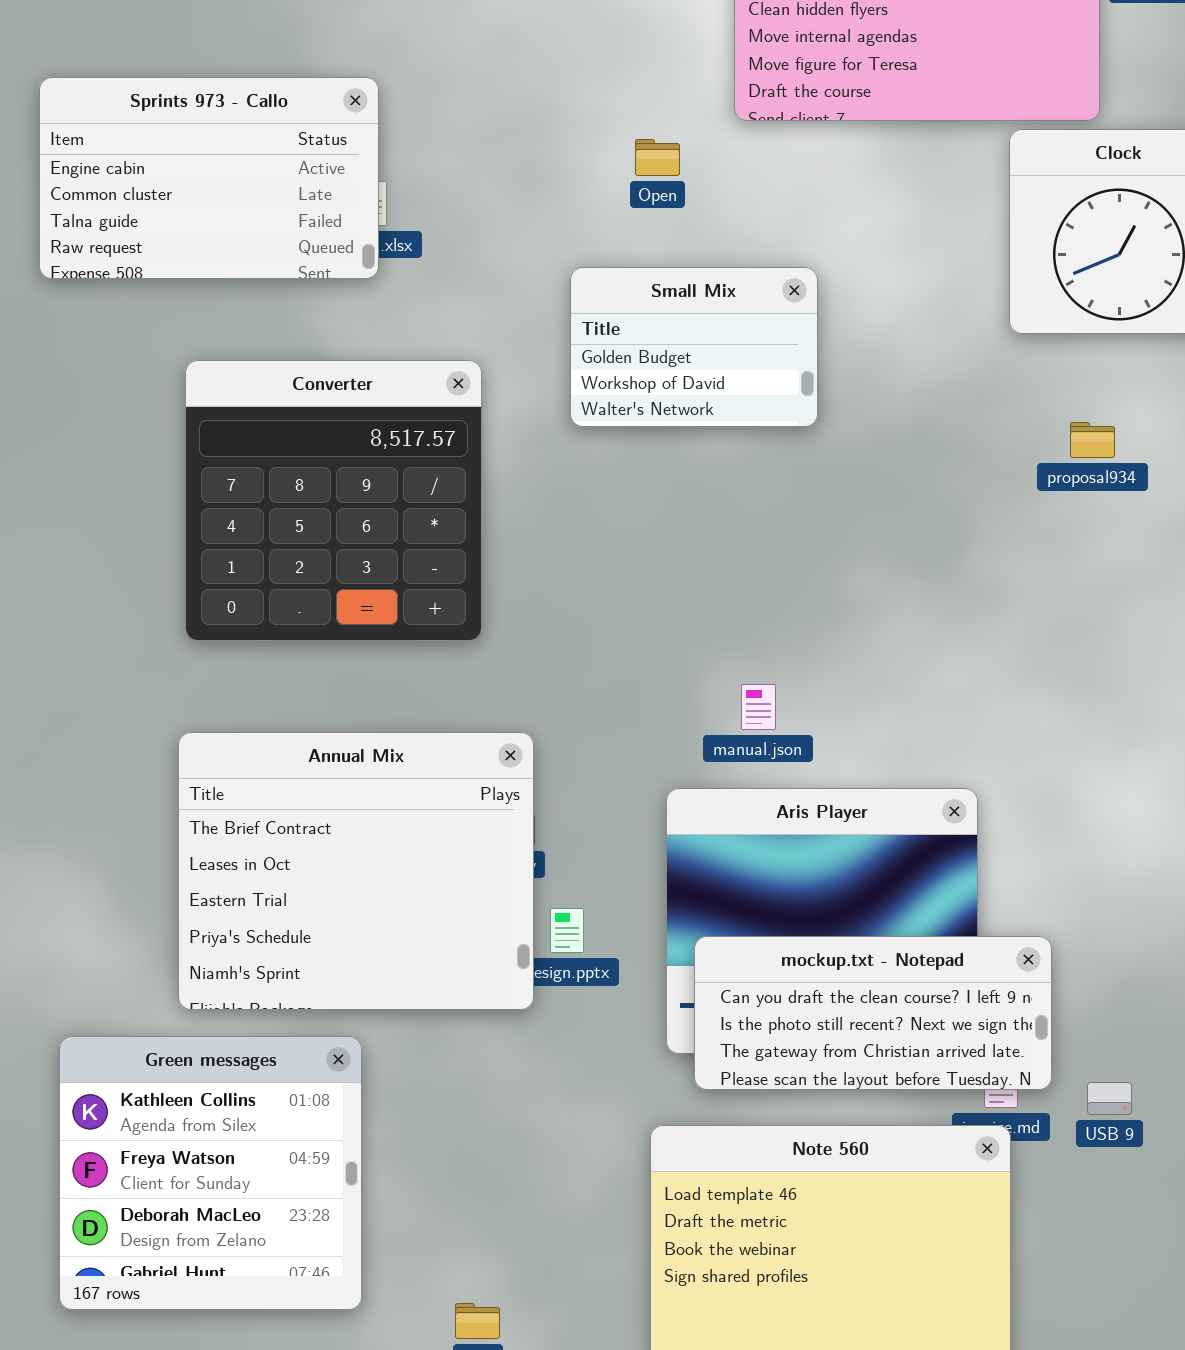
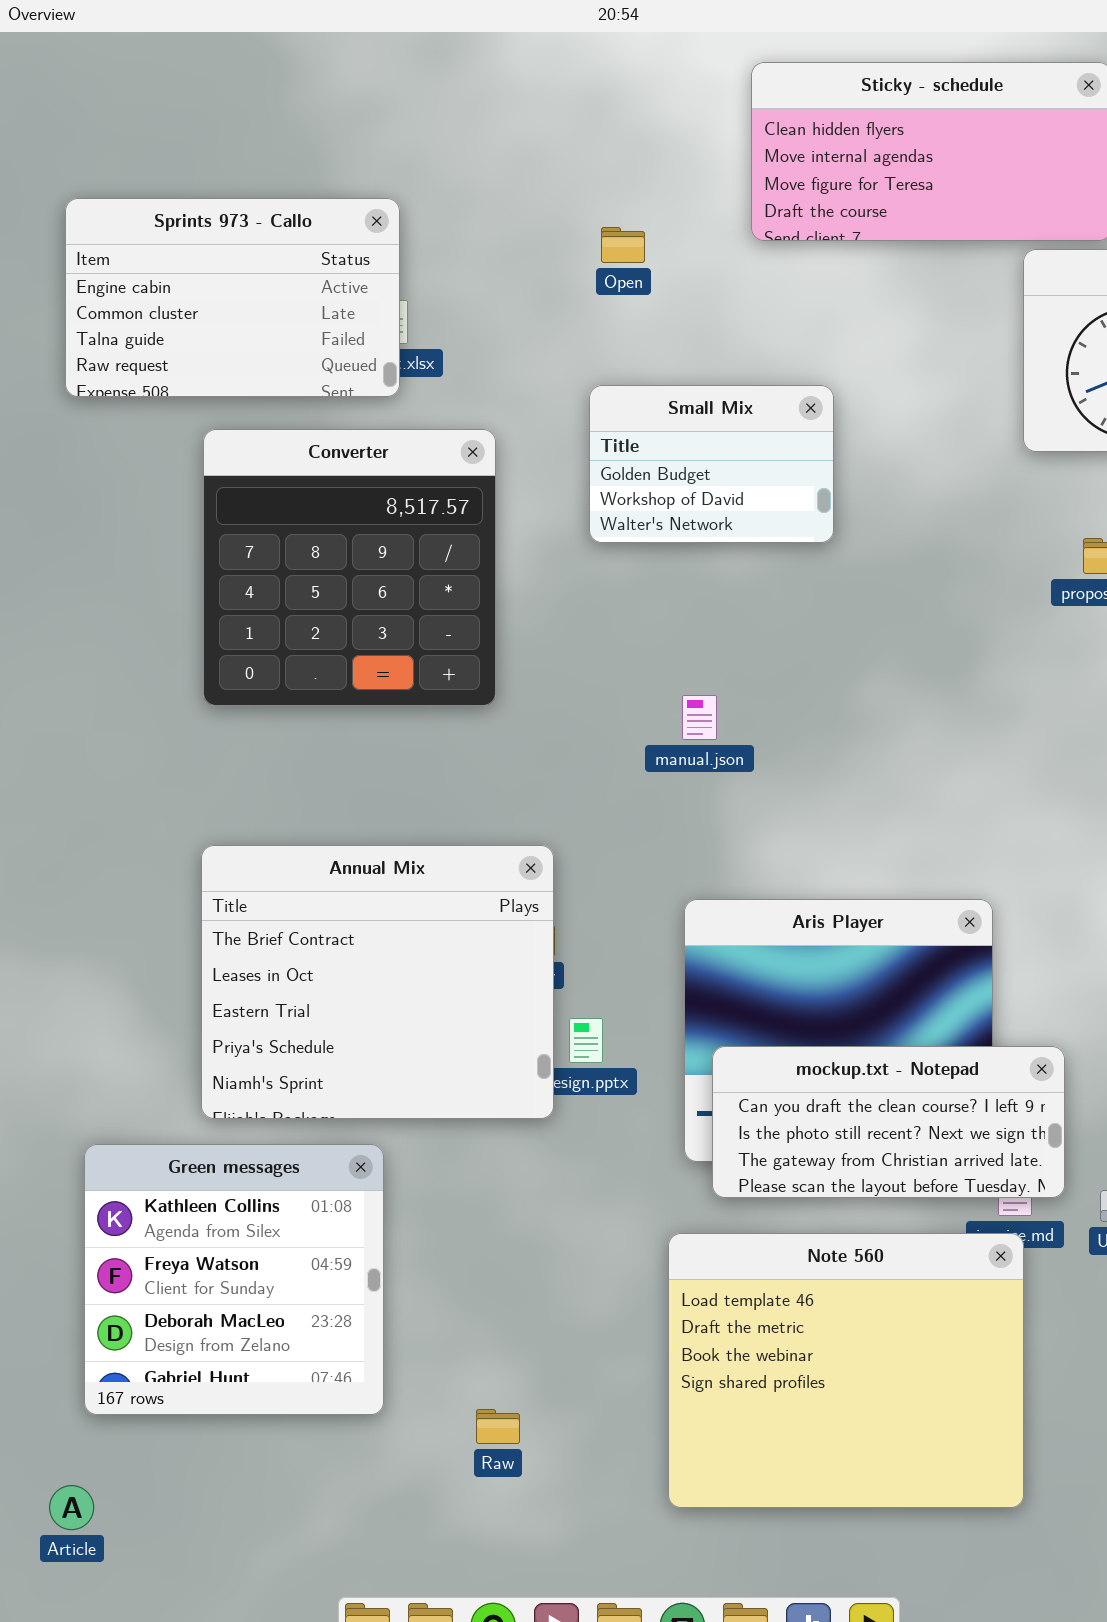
Open: [635,139,680,176] -> [601,227,645,263], moved
Converter: [185,360,482,641] -> [203,429,496,706], moved
manual.json: [741,684,776,730] -> [682,695,717,740], moved

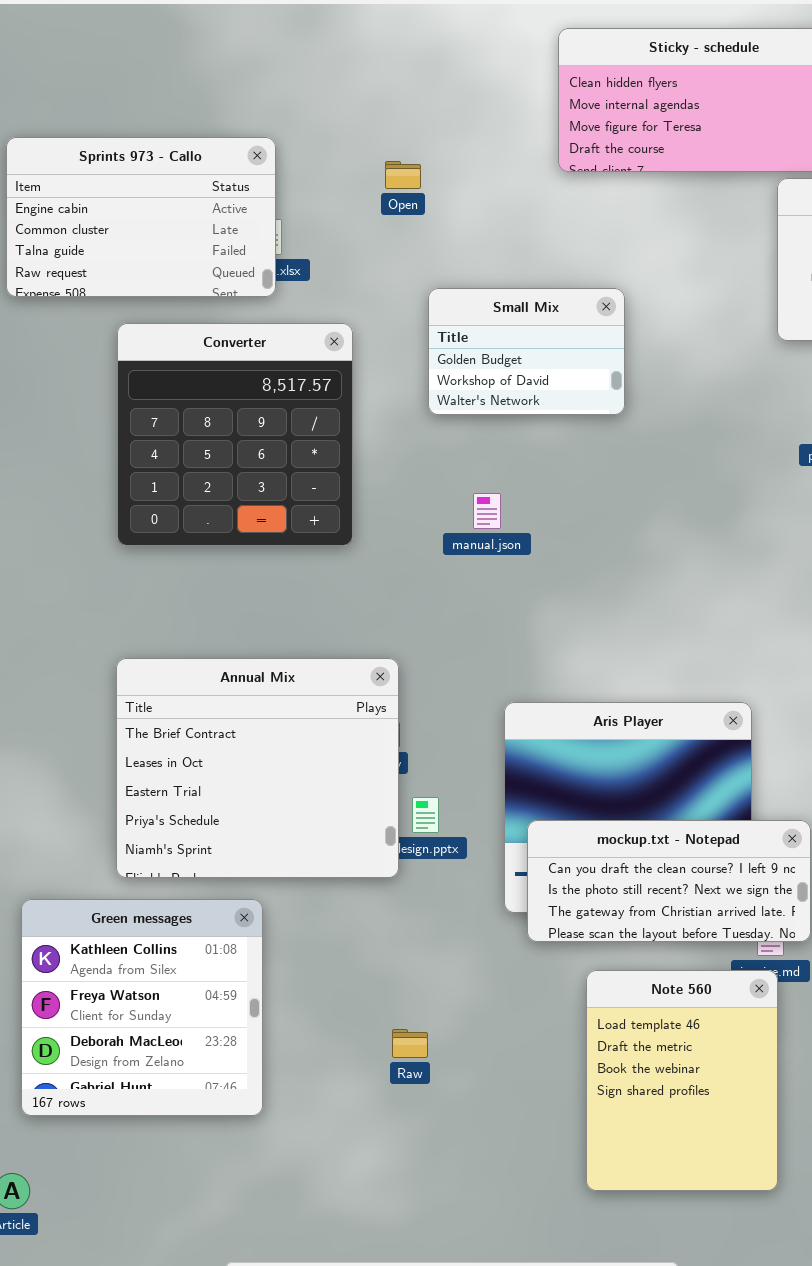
Open: [601,227,645,263] -> [385,161,421,189], moved
manual.json: [682,695,717,740] -> [473,493,501,529], moved
Note 560: [668,1233,1024,1508] -> [586,970,778,1191], resized
Raw: [476,1409,520,1444] -> [392,1029,428,1058], moved

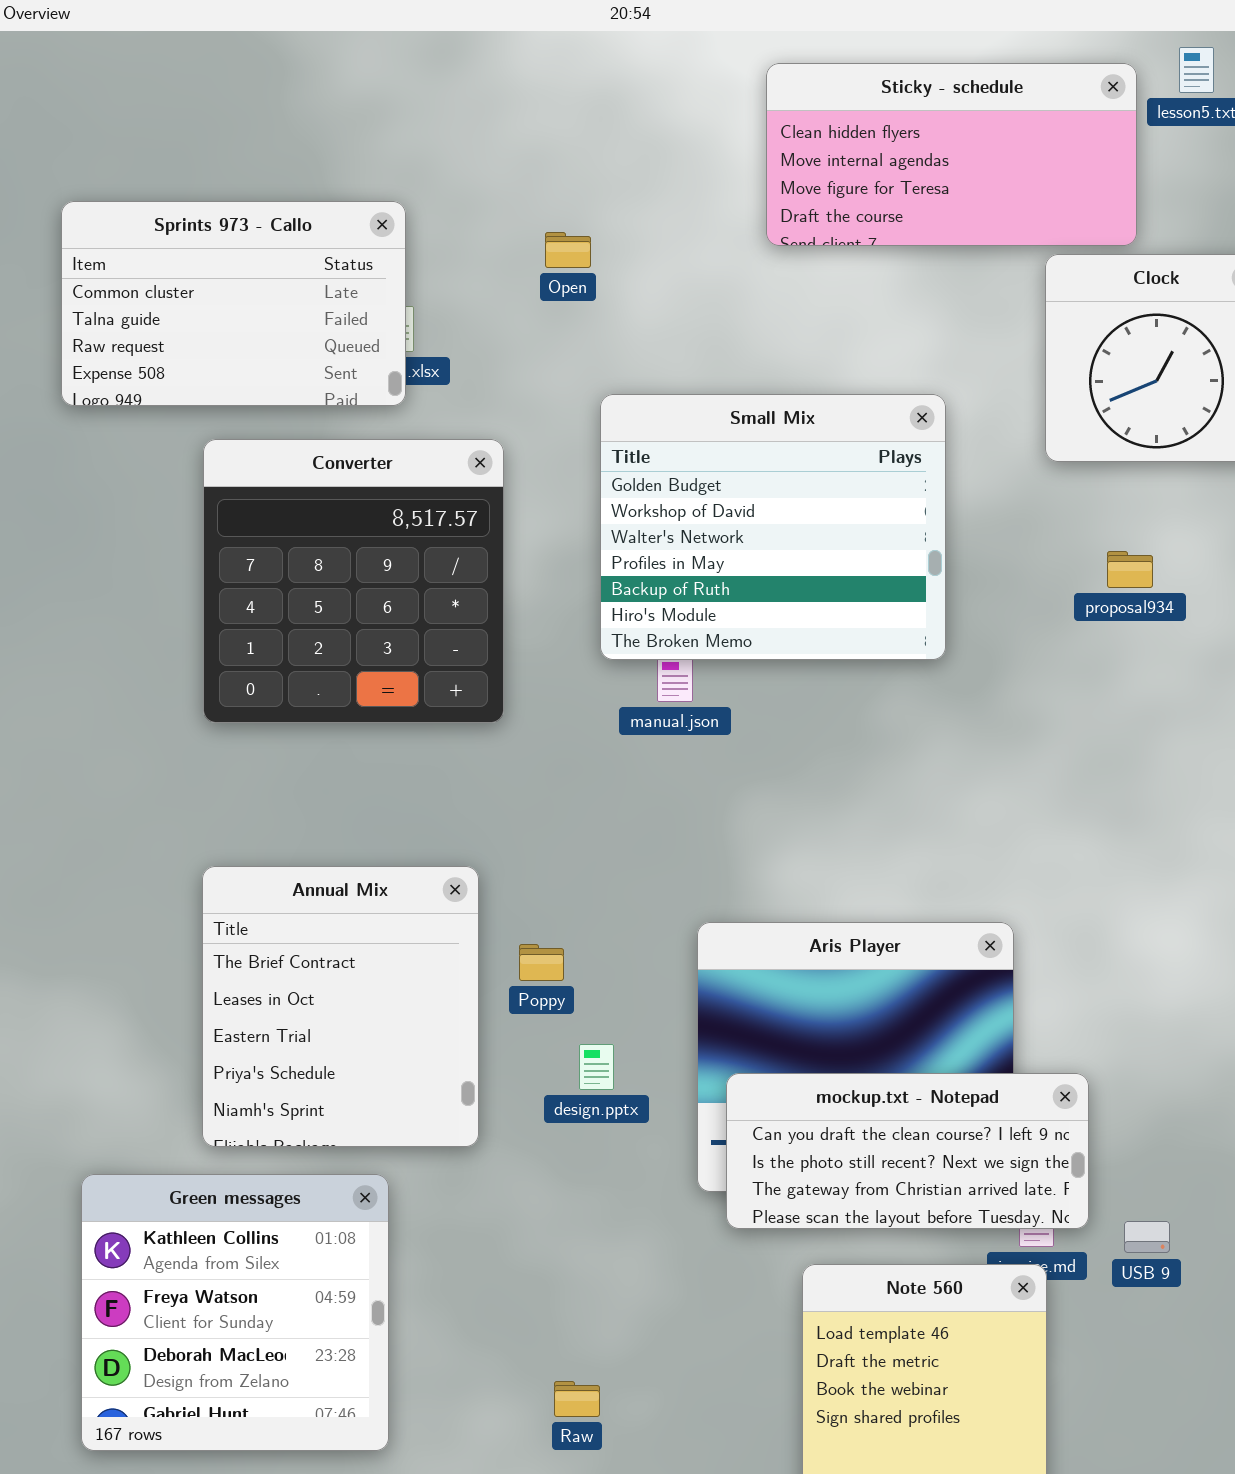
Sprints 973 - Callo: [6,137,276,297] -> [61,201,406,406], scrolled down 1 row
Small Mix: [428,288,625,415] -> [600,394,946,660], resized
Annual Mix: [116,658,399,878] -> [202,866,479,1147], resized
Raw: [392,1029,428,1058] -> [554,1381,600,1417], moved

